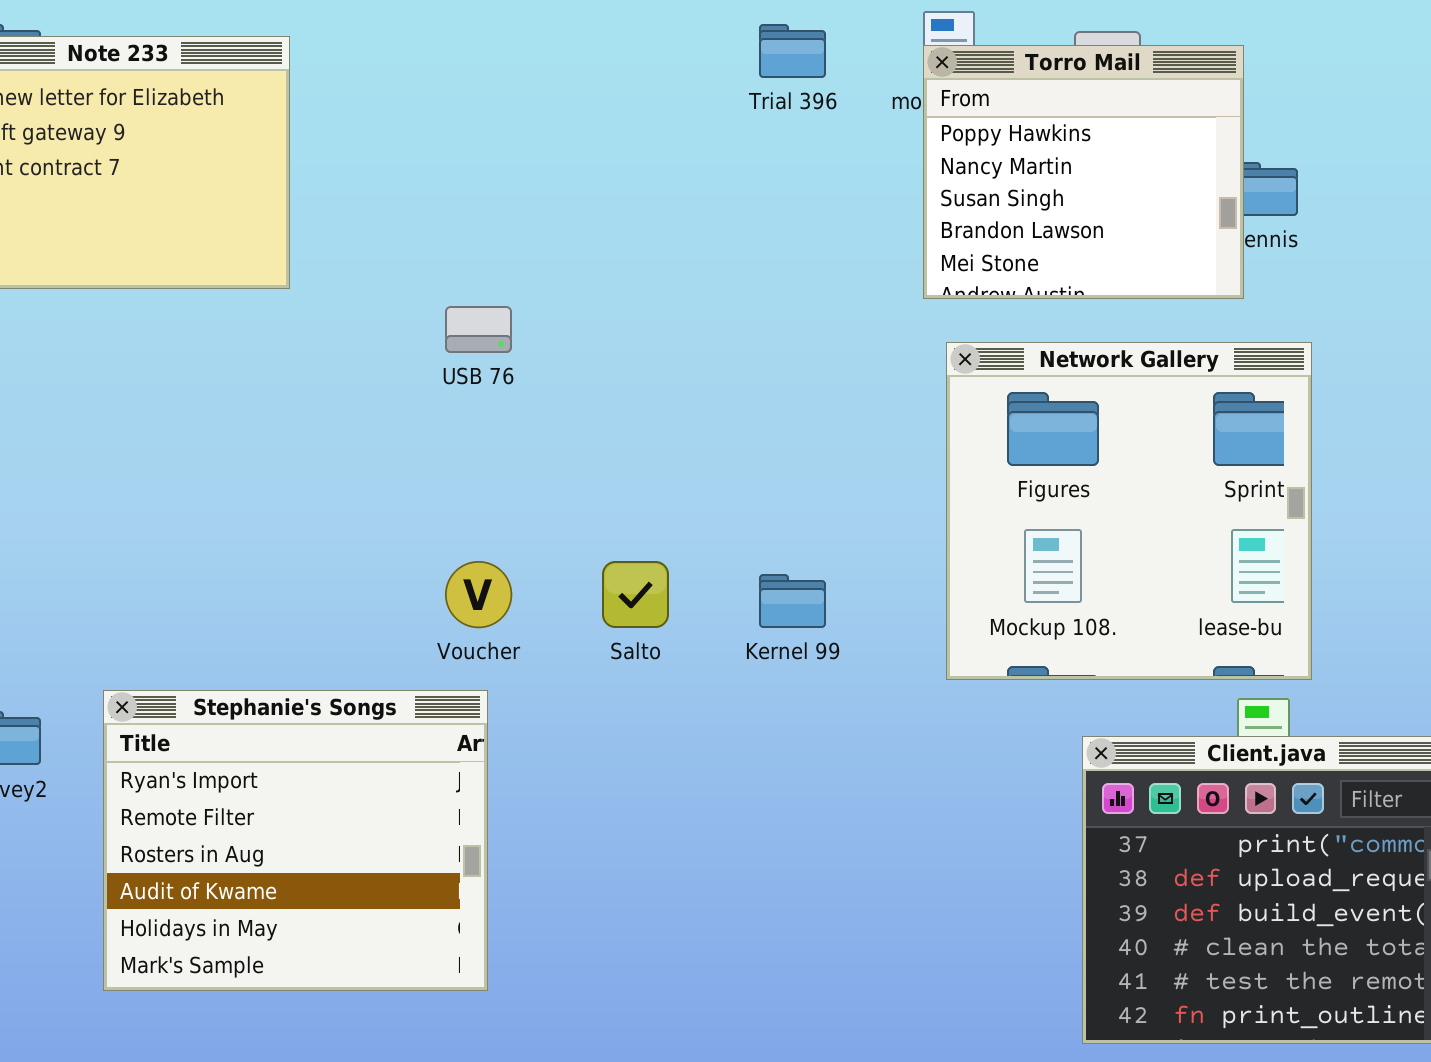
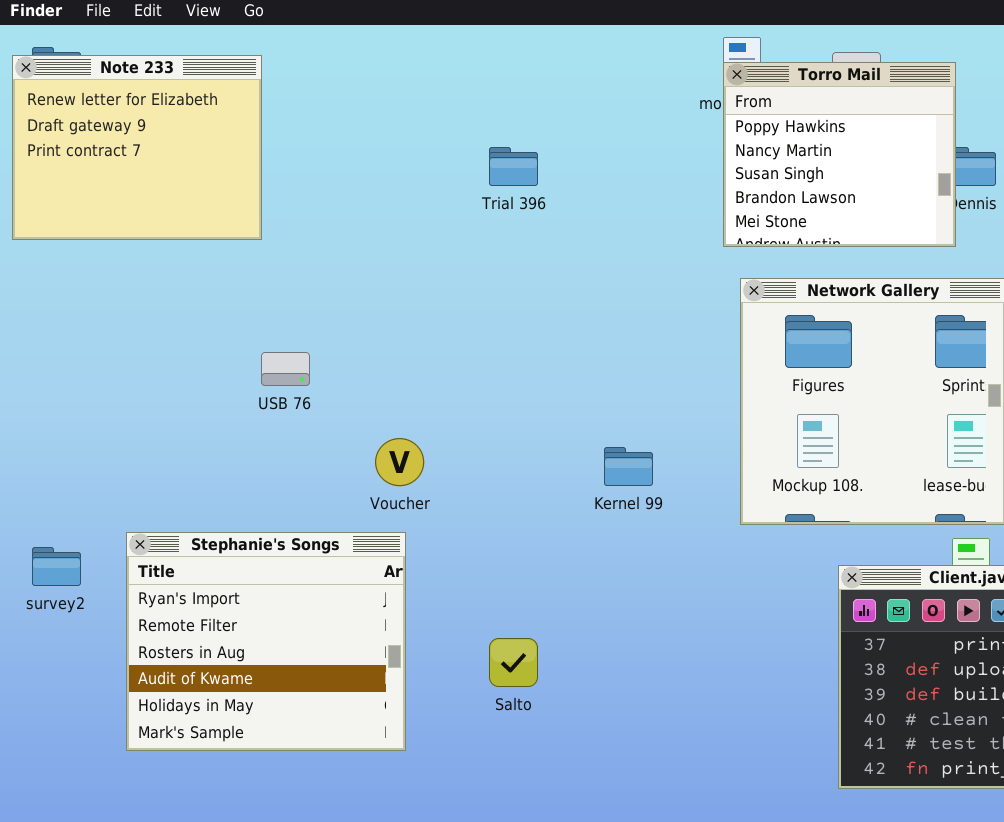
Trial 396: [759,24,826,78] -> [489,147,538,186], moved
USB 76: [445,306,512,353] -> [261,352,310,386], moved
Salto: [602,561,669,628] -> [489,638,538,687], moved

